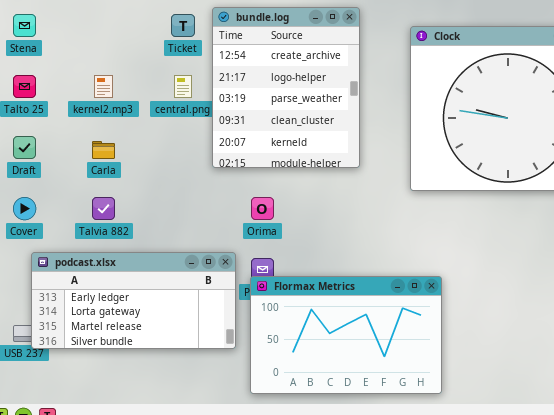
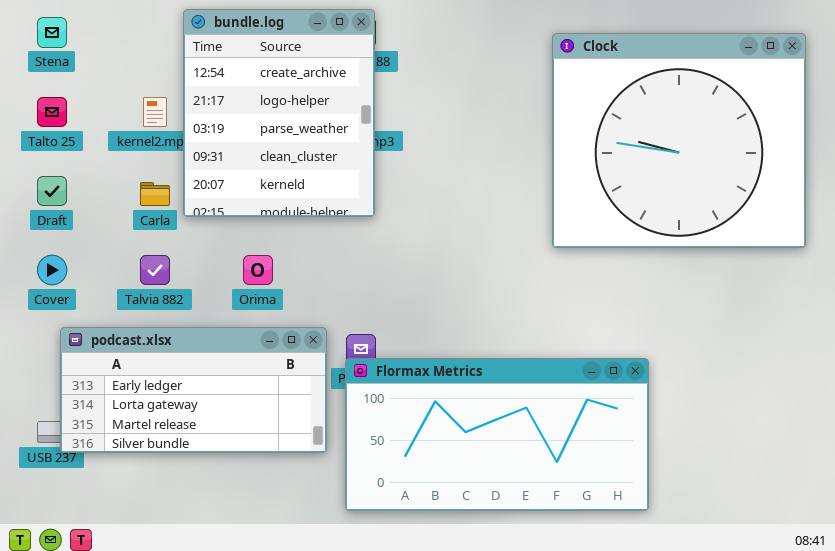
bundle.log: [212,7,360,168] -> [183,9,375,217], moved
Orima: [251,197,274,220] -> [243,255,273,285], moved
Flormax Metrics: [250,276,442,394] -> [345,358,649,511], resized

